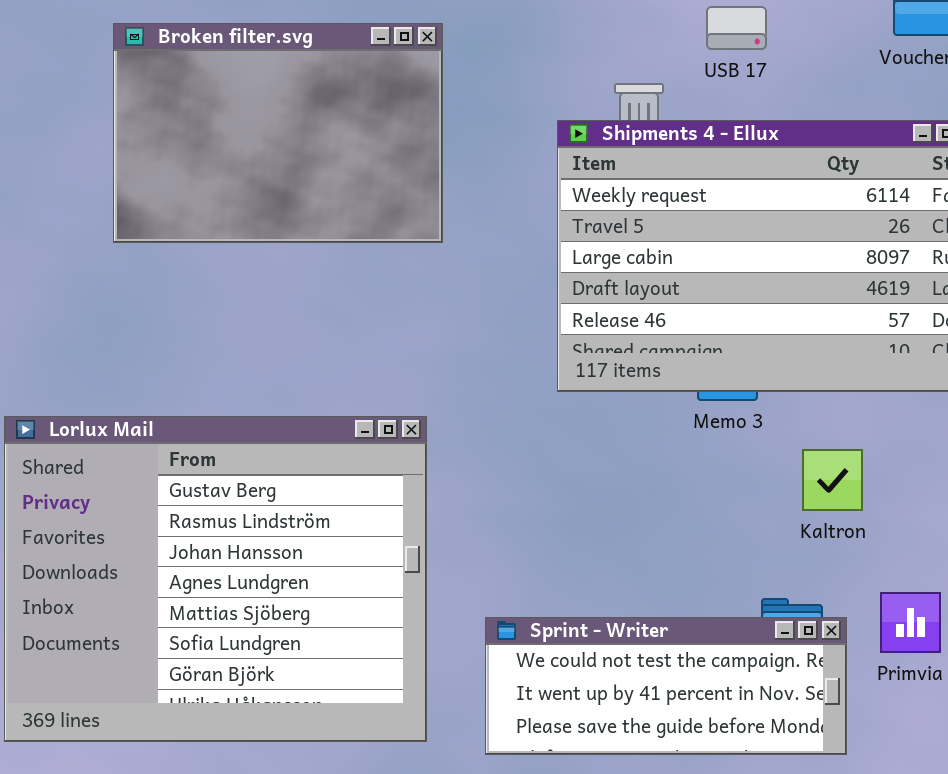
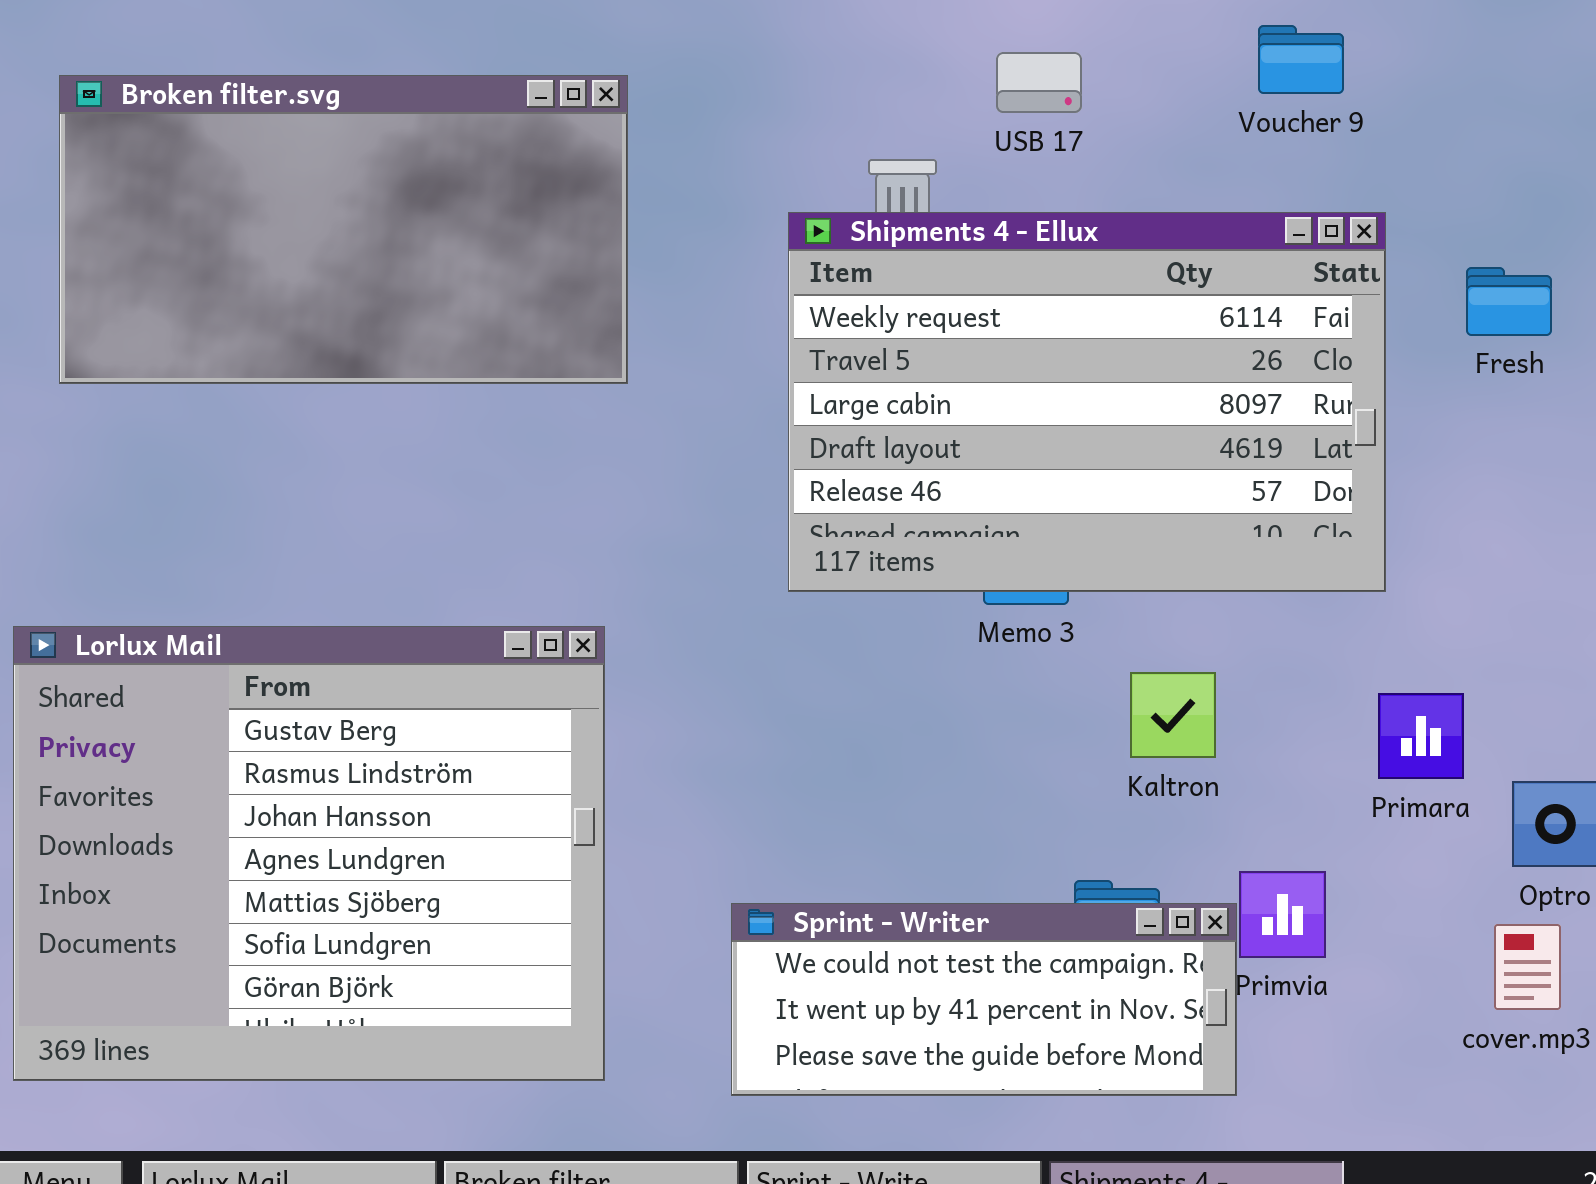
Broken filter.svg: [113,23,443,243] -> [59,75,628,384], resized
Sprint - Writer: [485,617,847,755] -> [731,903,1237,1096], moved

